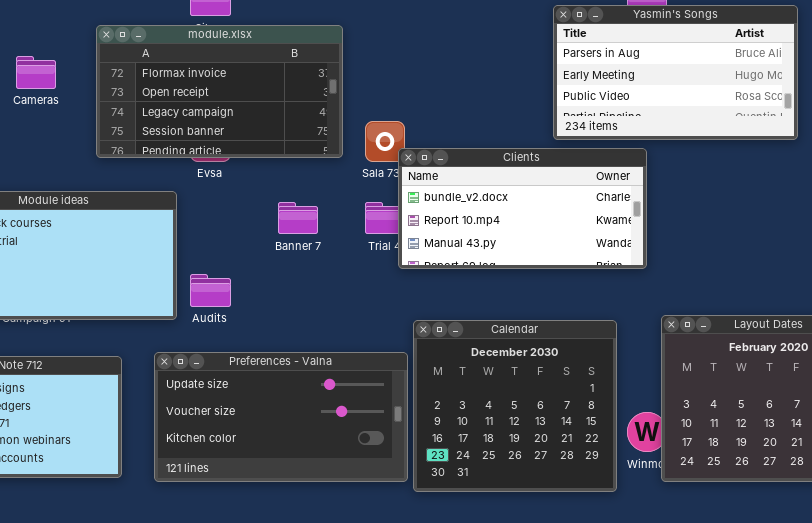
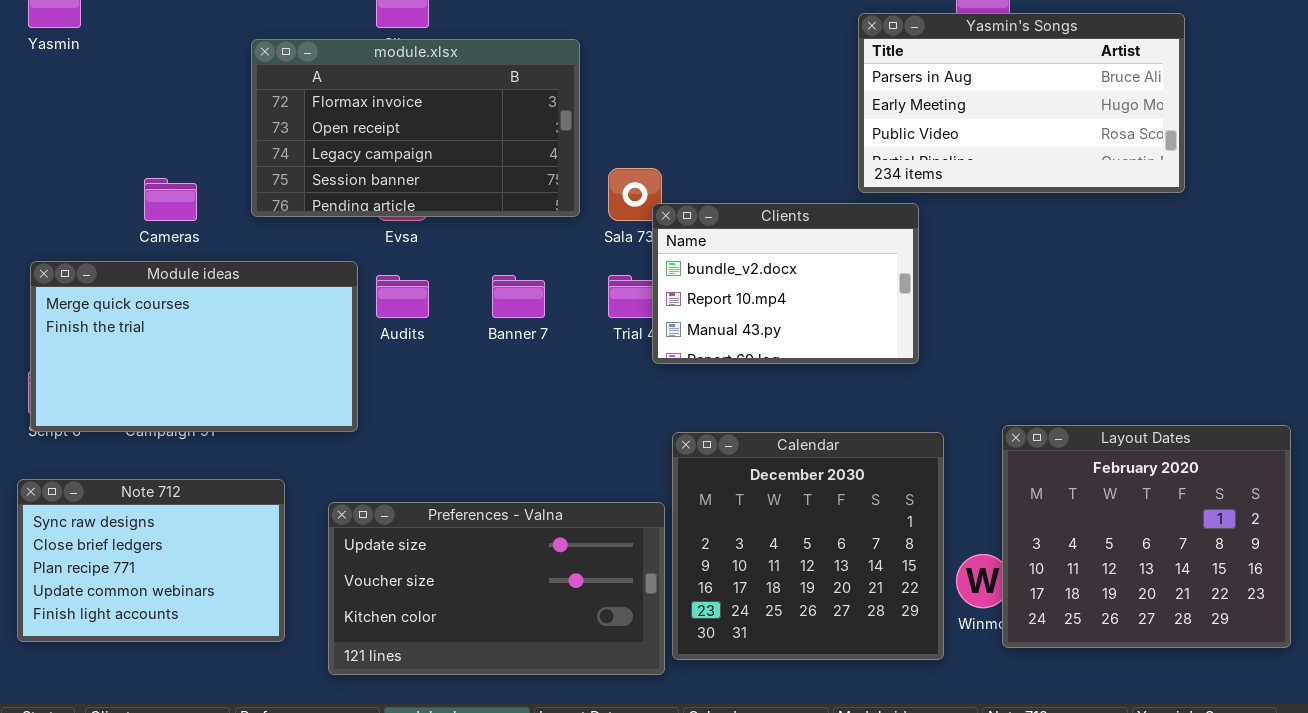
Cameras: [16,56,56,89] -> [144,178,197,221], moved
Clients: [398,148,647,269] -> [652,203,919,364], resized
Audits: [190,274,231,307] -> [376,275,429,318], moved
Preferences - Valna: [154,352,408,482] -> [328,502,665,675], moved

